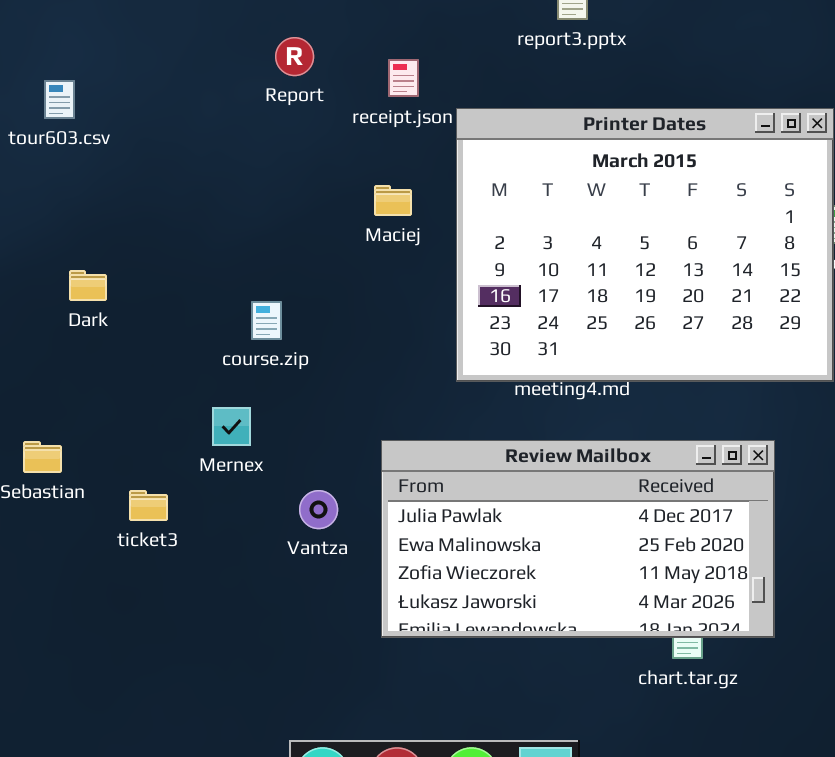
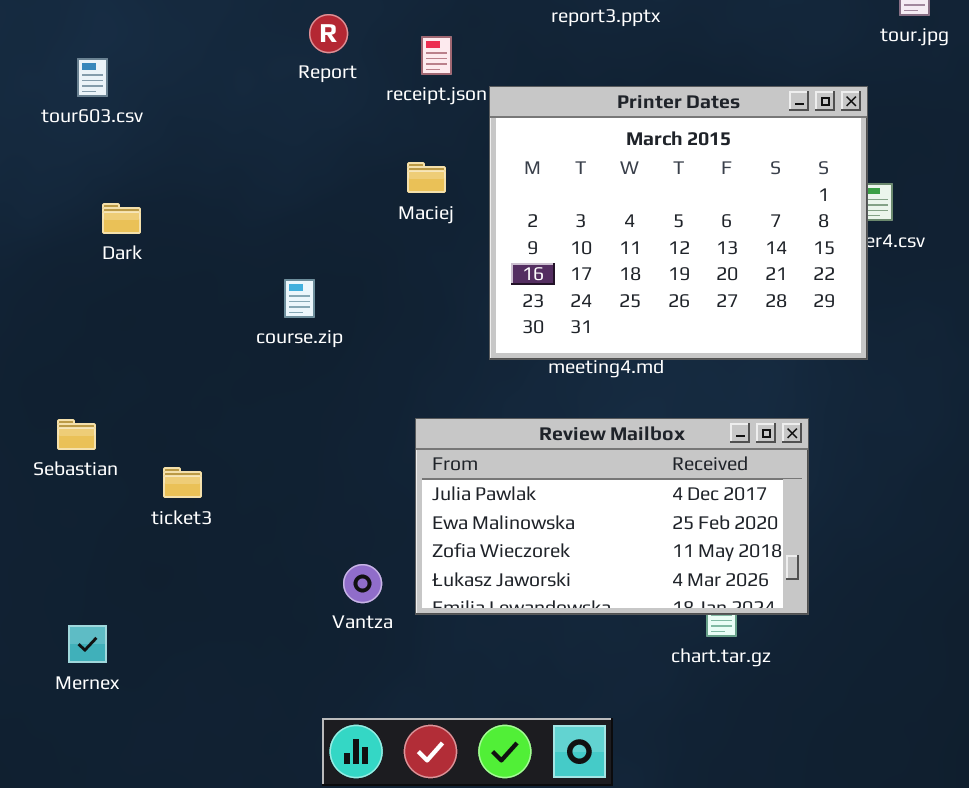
Dark: [69,270,107,301] -> [102,203,141,234], moved
Mernex: [212,407,251,446] -> [68,625,107,663], moved
Vantza: [299,490,338,529] -> [343,564,382,603], moved

